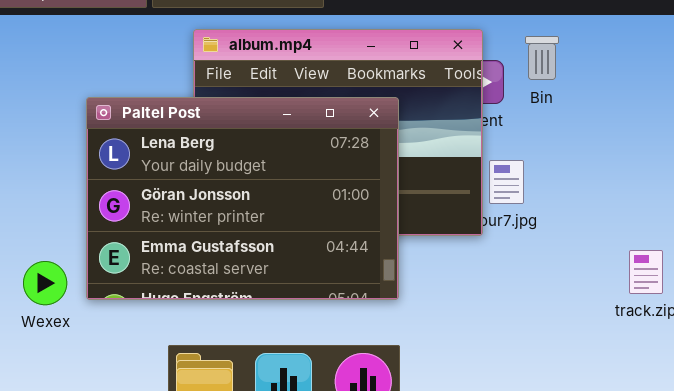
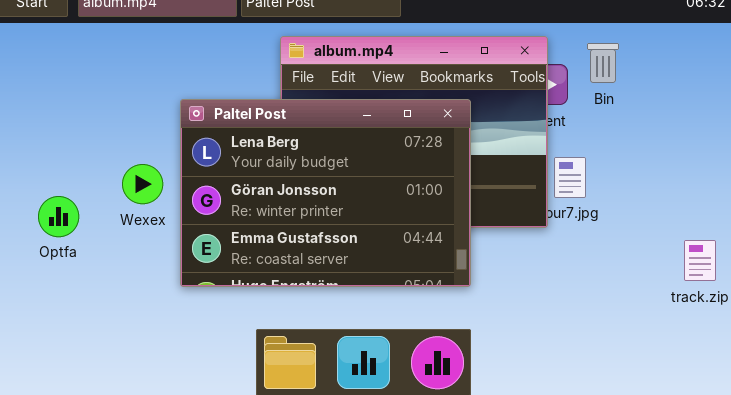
Wexex: [23,261,67,305] -> [122,164,163,204], moved

